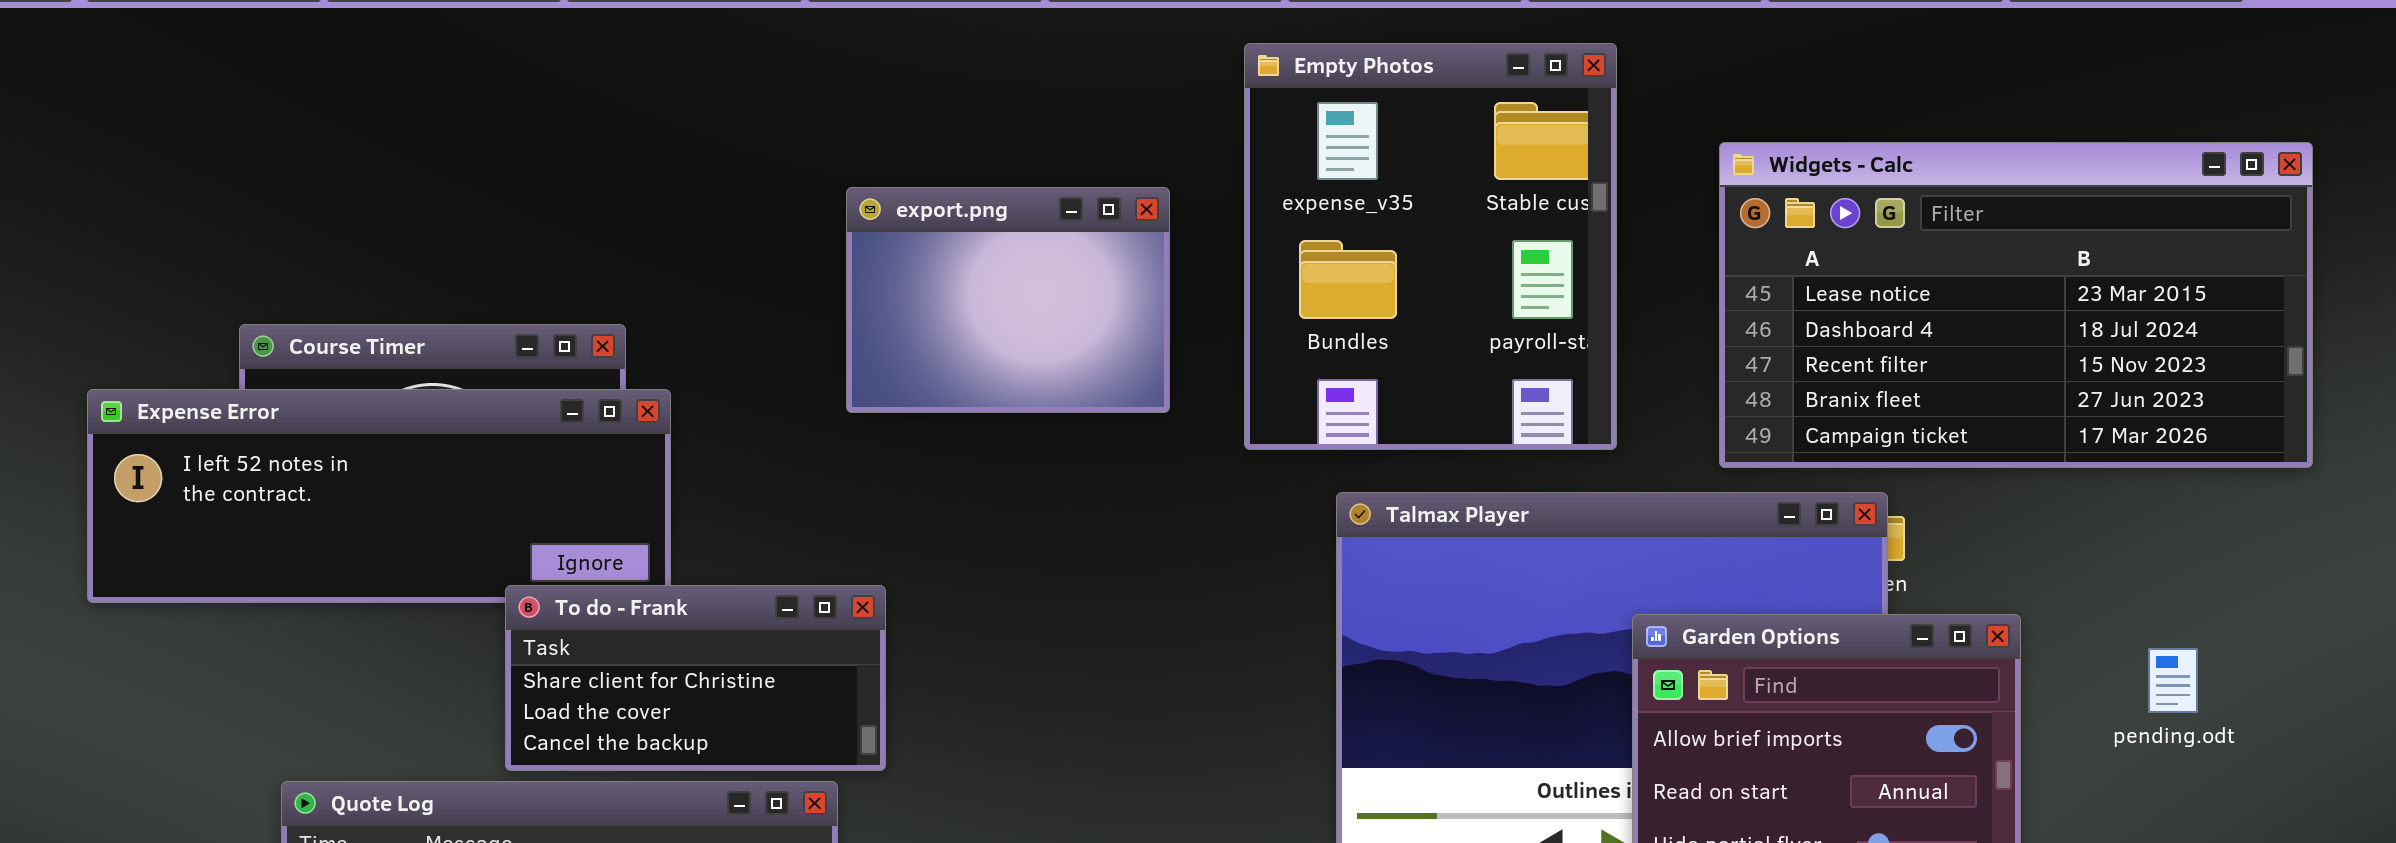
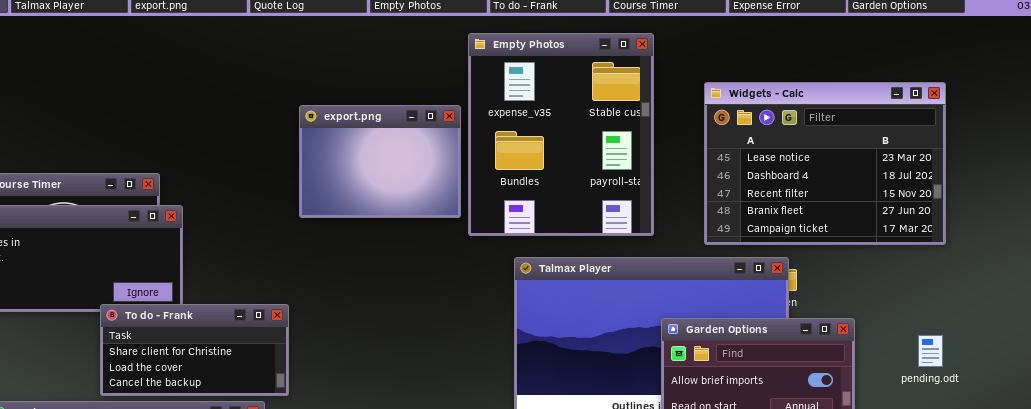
Widgets - Calc: [1719,142,2313,468] -> [704,82,946,245], resized
export.png: [846,187,1170,413] -> [299,105,461,218], moved

